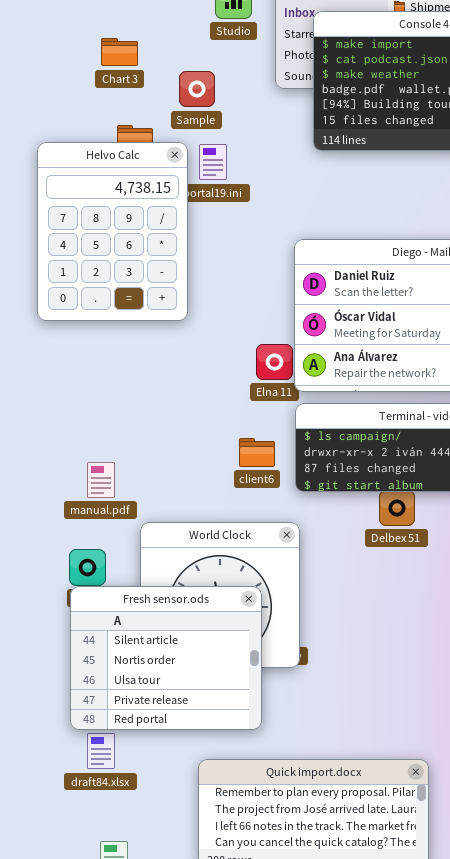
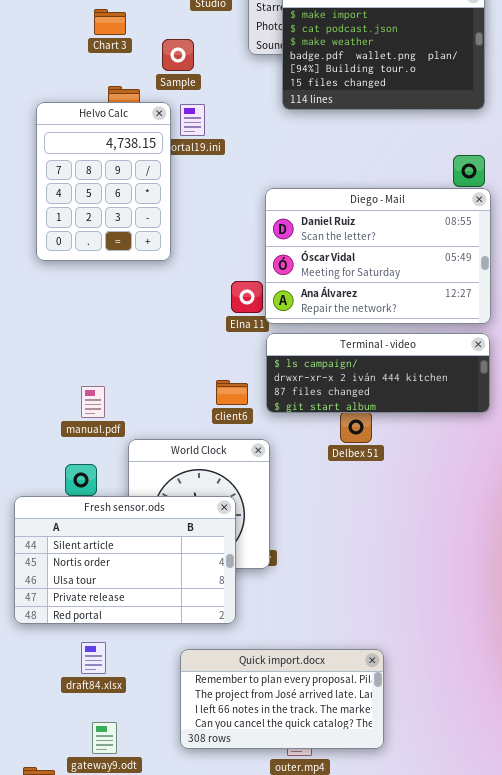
client6: [239,438,275,467] -> [216,380,248,405], moved
Fresh sensor.ods: [70,586,262,730] -> [14,496,236,624], resized
draft84.xlsx: [87,733,115,769] -> [81,642,106,674], moved

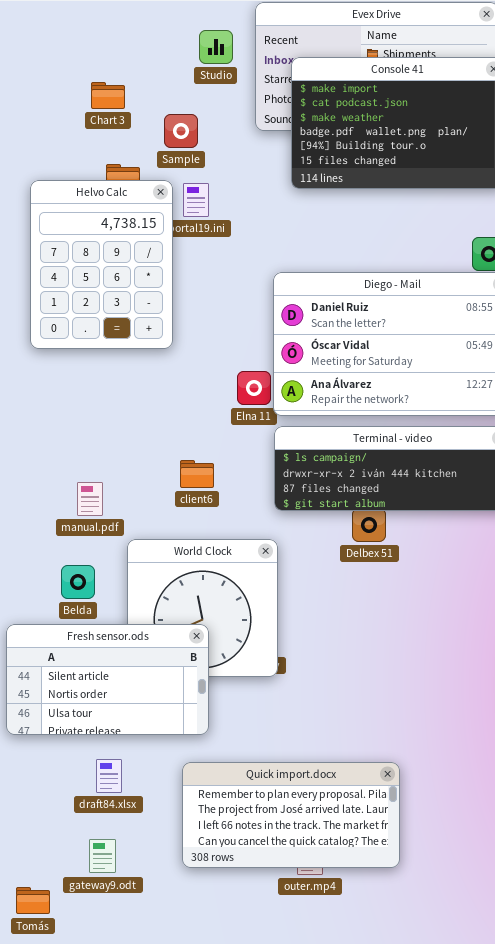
client6: [216,380,248,405] -> [180,460,214,488], moved
Fresh sensor.ods: [14,496,236,624] -> [6,624,209,735], resized
draft84.xlsx: [81,642,106,674] -> [96,759,122,793], moved

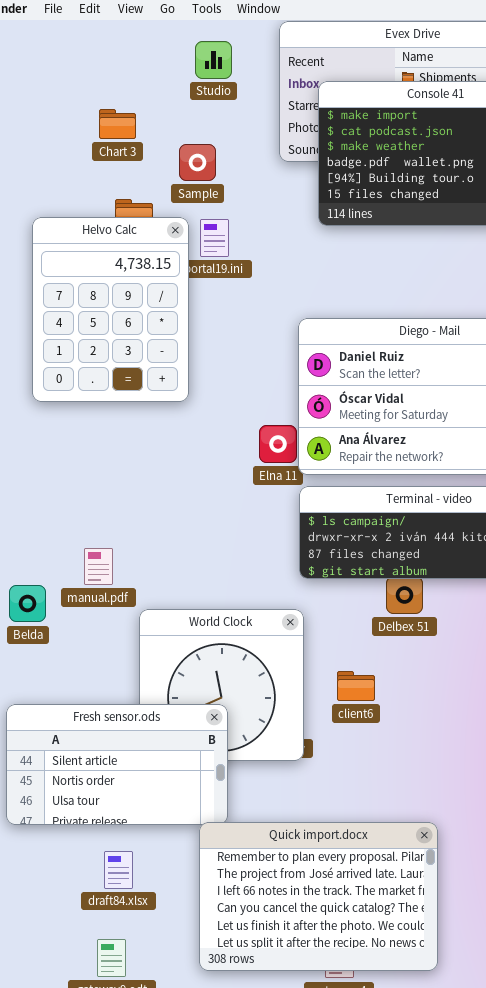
Studio: [199,30,233,64] -> [195,41,232,79], moved
client6: [180,460,214,488] -> [337,671,375,701], moved
Belda: [61,565,95,599] -> [9,585,46,622], moved
Quick import.docx: [182,762,400,868] -> [199,822,438,971], resized

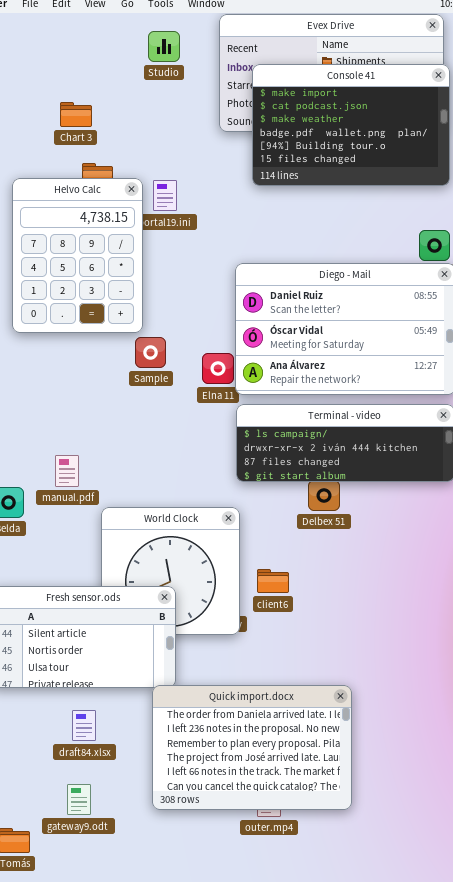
Chart 3: [99,109,136,139] -> [60,102,92,127], moved
Sample: [179,144,216,181] -> [135,337,166,368], moved
client6: [337,671,375,701] -> [257,569,289,593], moved
Quick import.docx: [199,822,438,971] -> [152,685,352,810], scrolled up 2 rows

